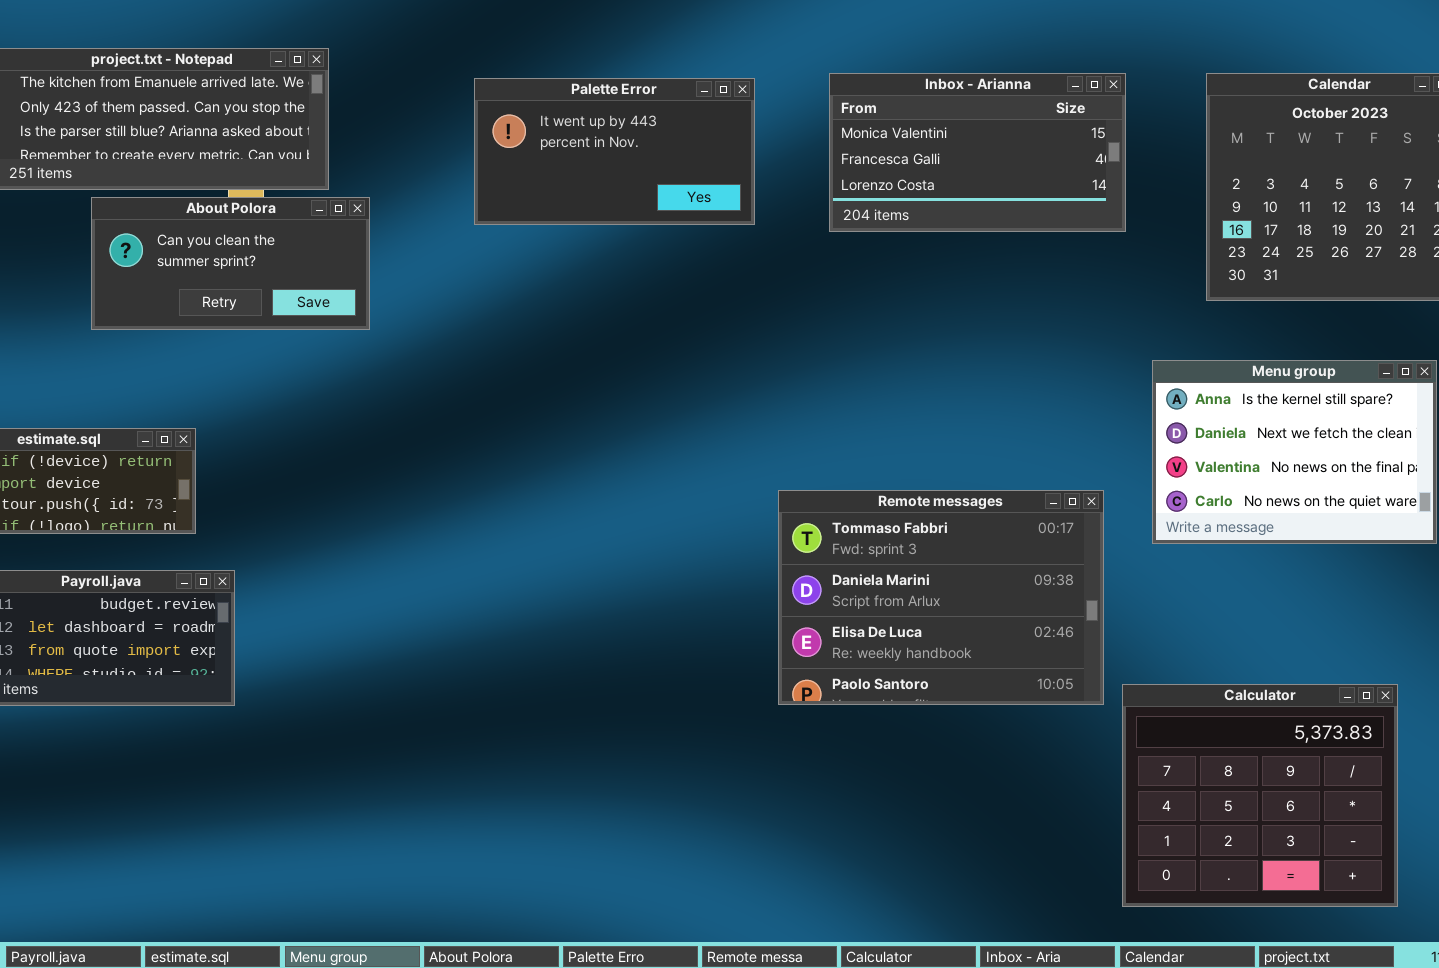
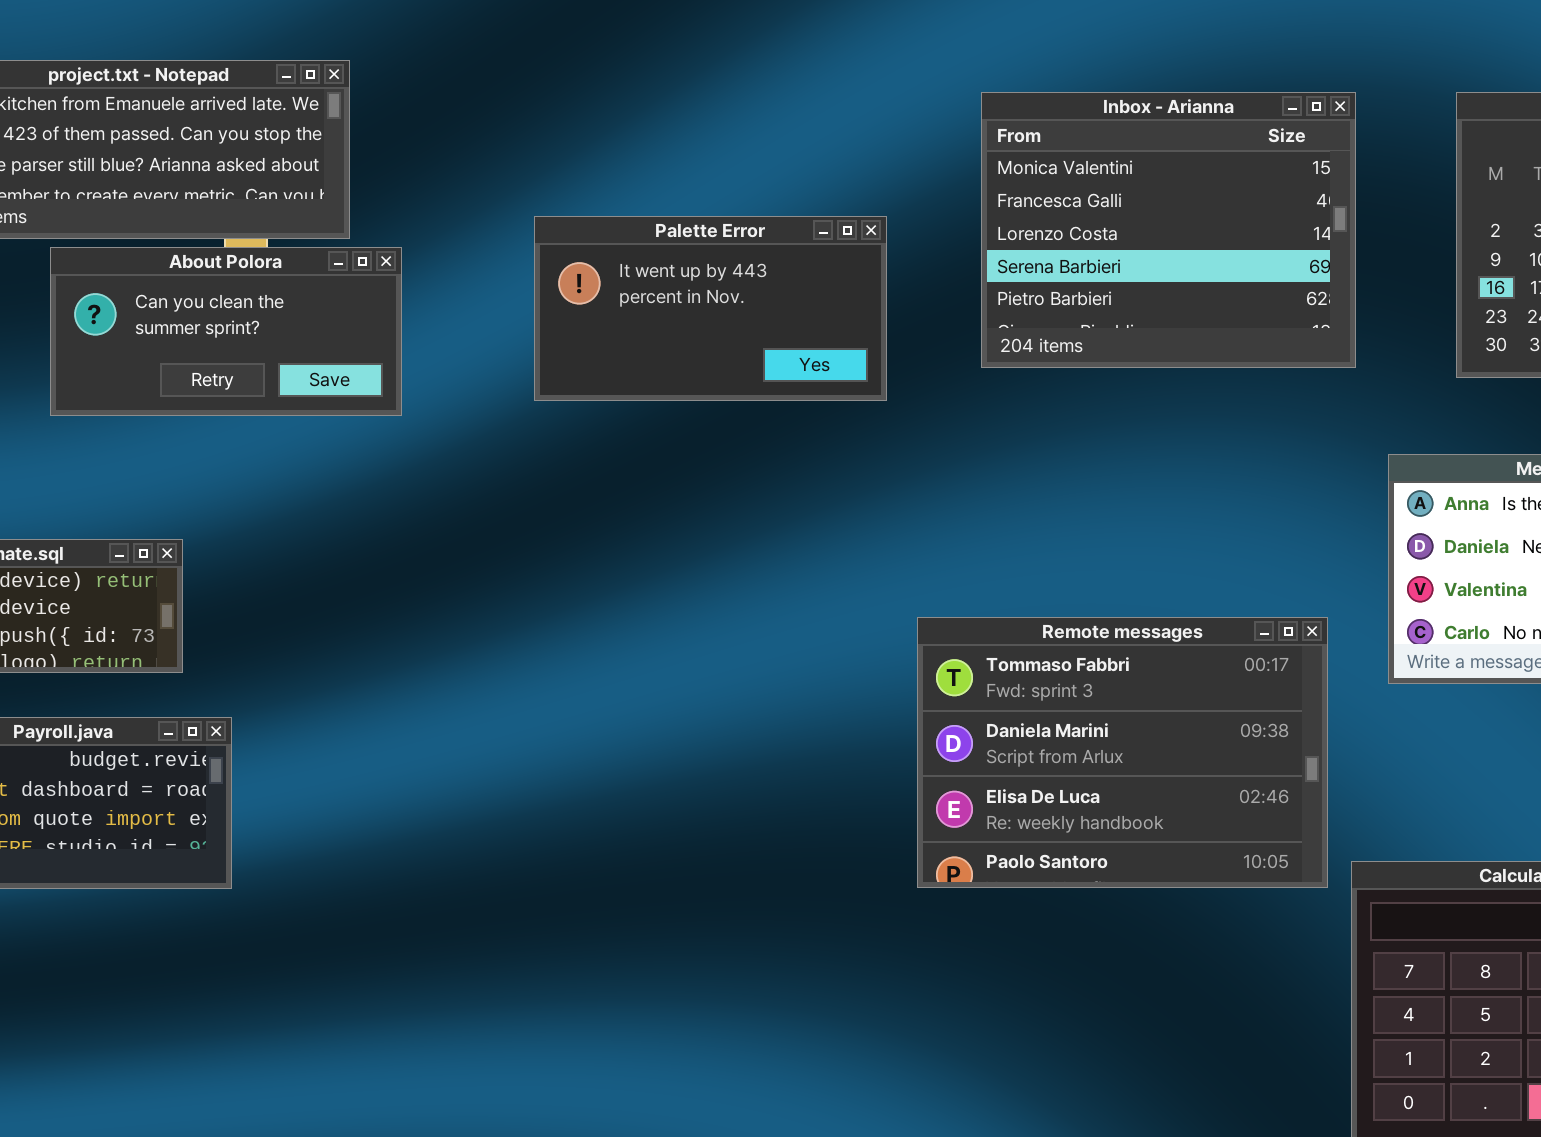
Inbox - Arianna: [829,73,1126,232] -> [981,92,1356,368], resized
Palette Error: [474,78,755,225] -> [534,216,887,401], moved

